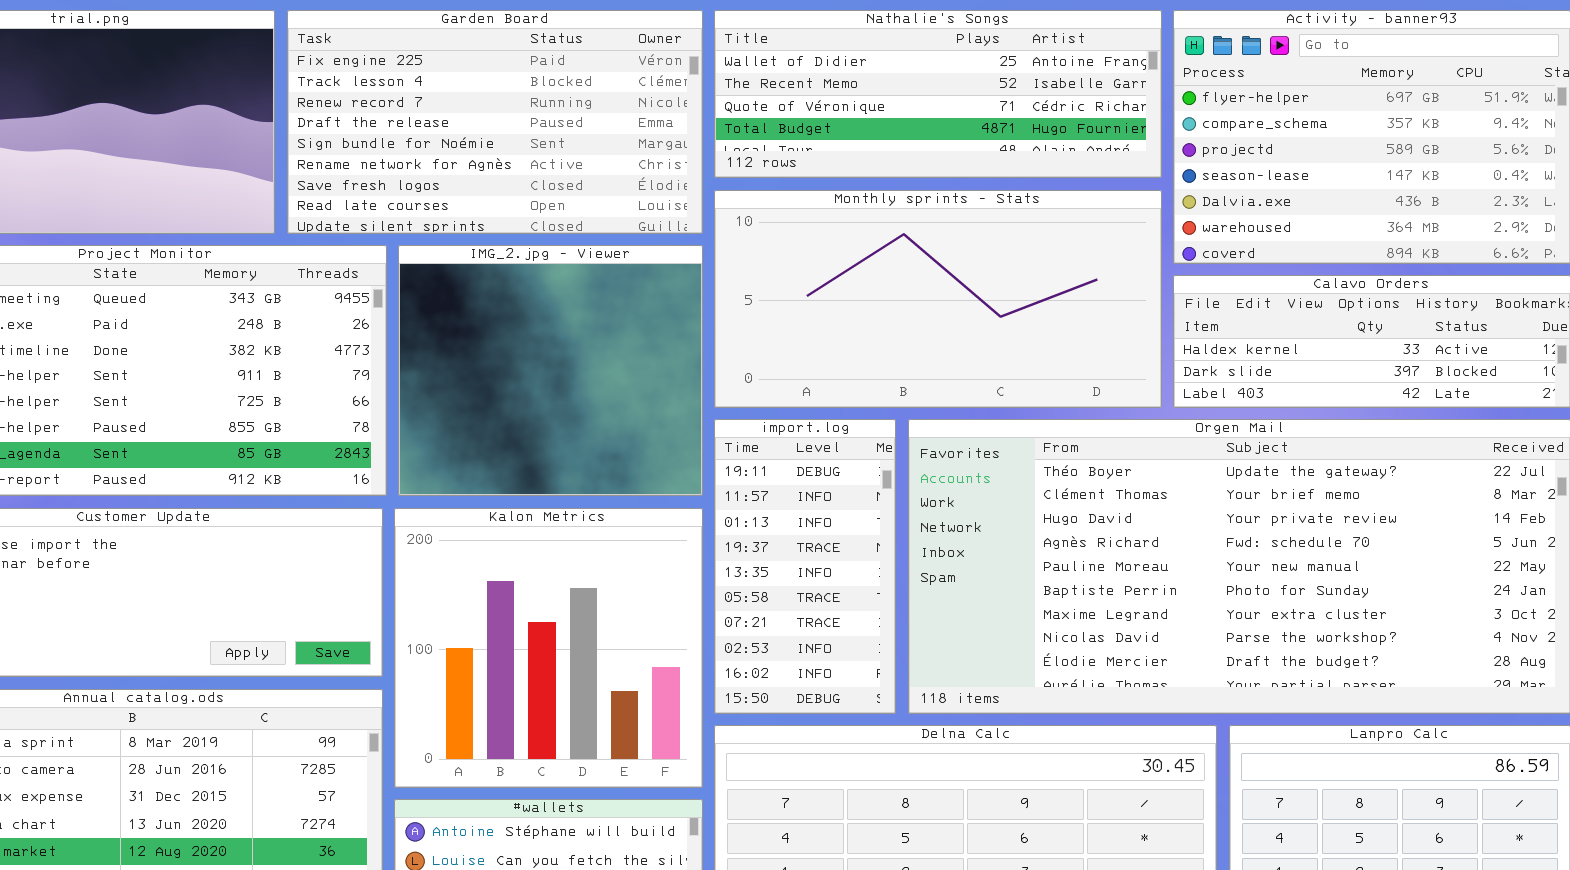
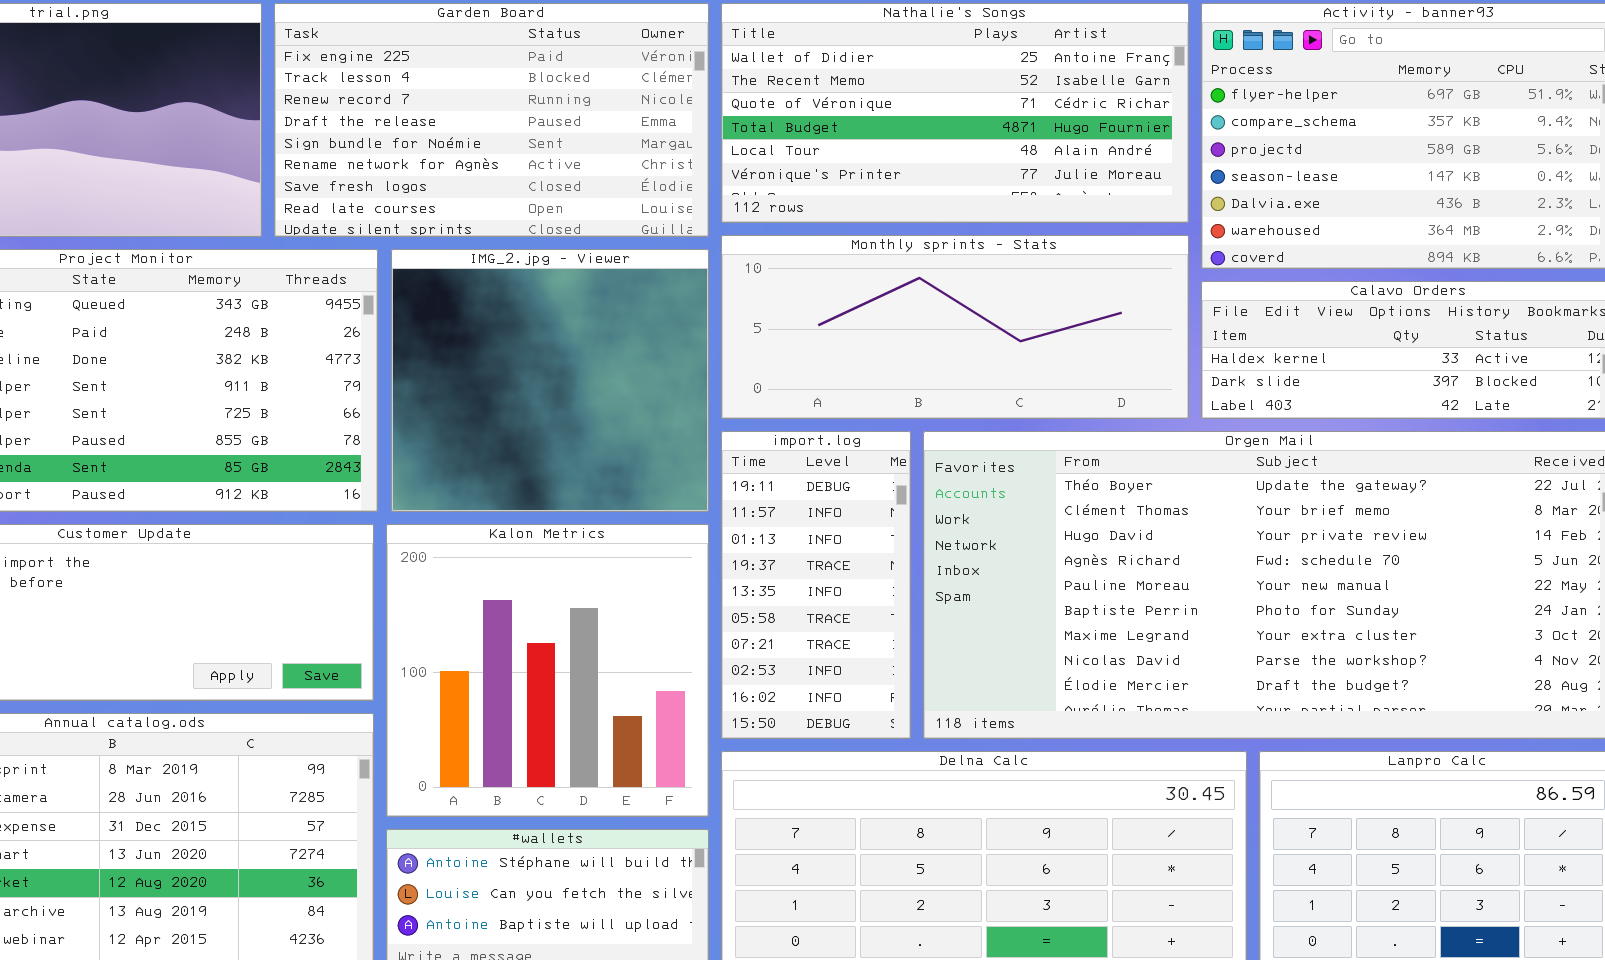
Nathalie's Songs: [714,10,1162,178] -> [721,3,1189,223], resized
Monthly sprints - Stats: [714,190,1162,408] -> [721,235,1189,419], resized

